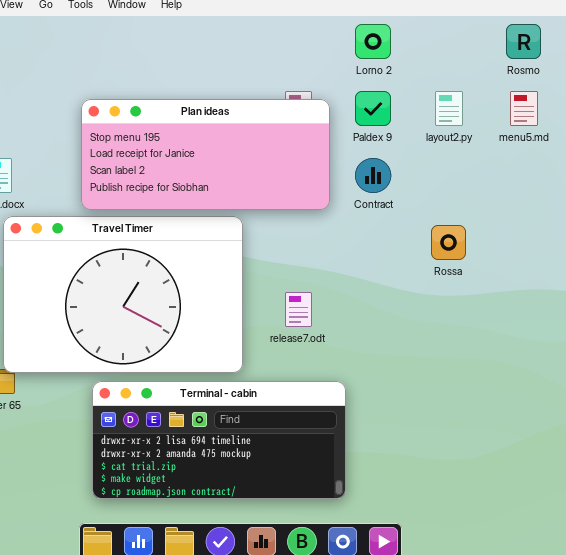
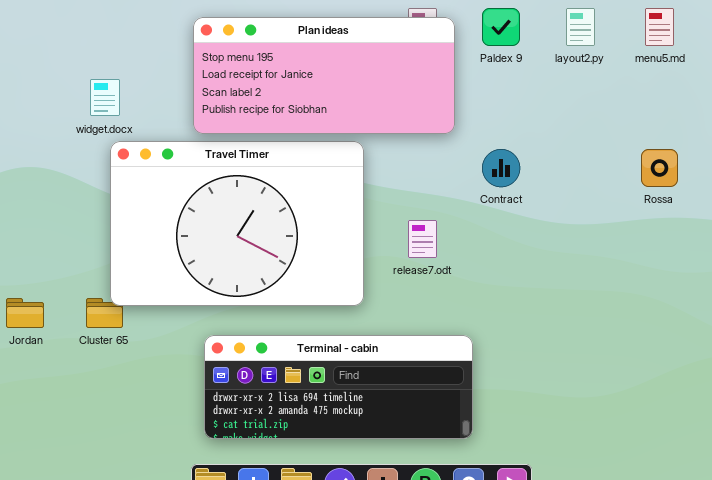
Contract: [355,158,391,193] -> [482,149,520,187], moved
Rossa: [431,225,466,260] -> [641,149,678,187], moved
Terminal - cabin: [92,381,346,499] -> [204,335,473,439], resized

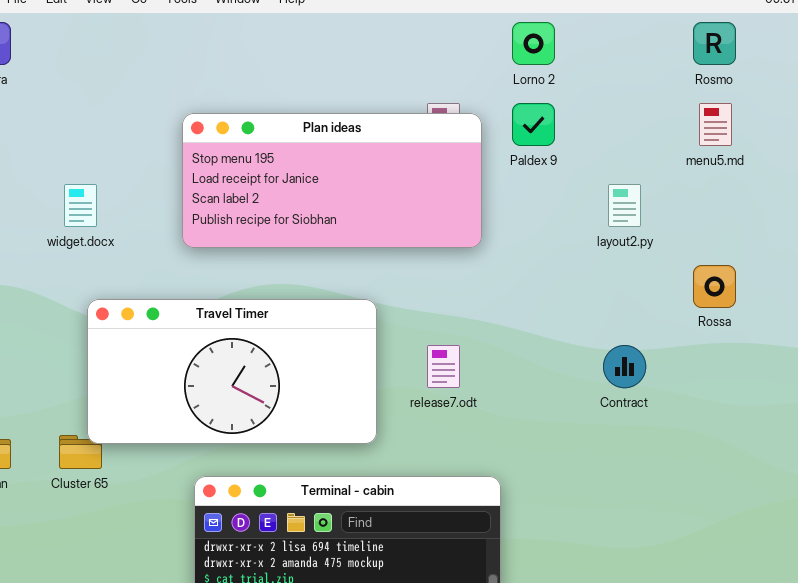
layout2.py: [566,8,595,46] -> [608,184,641,227], moved
Travel Timer: [110,141,364,306] -> [87,299,377,444], resized
Contract: [482,149,520,187] -> [603,345,646,388], moved

